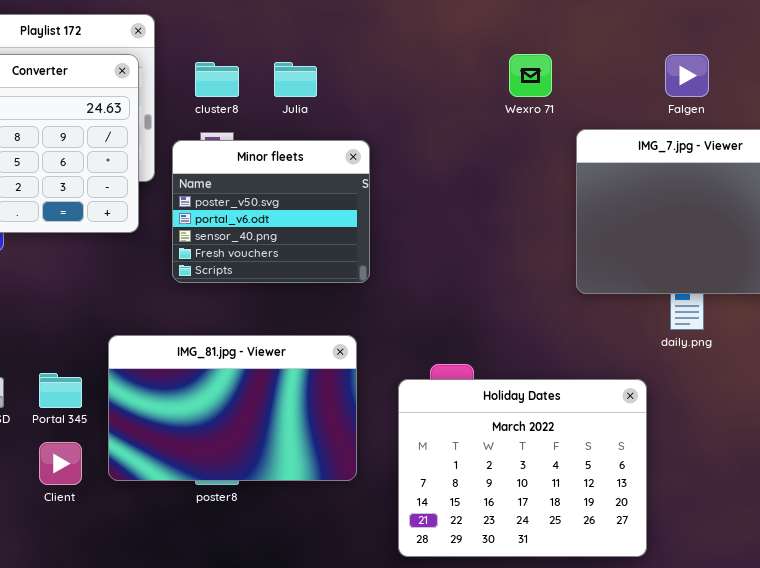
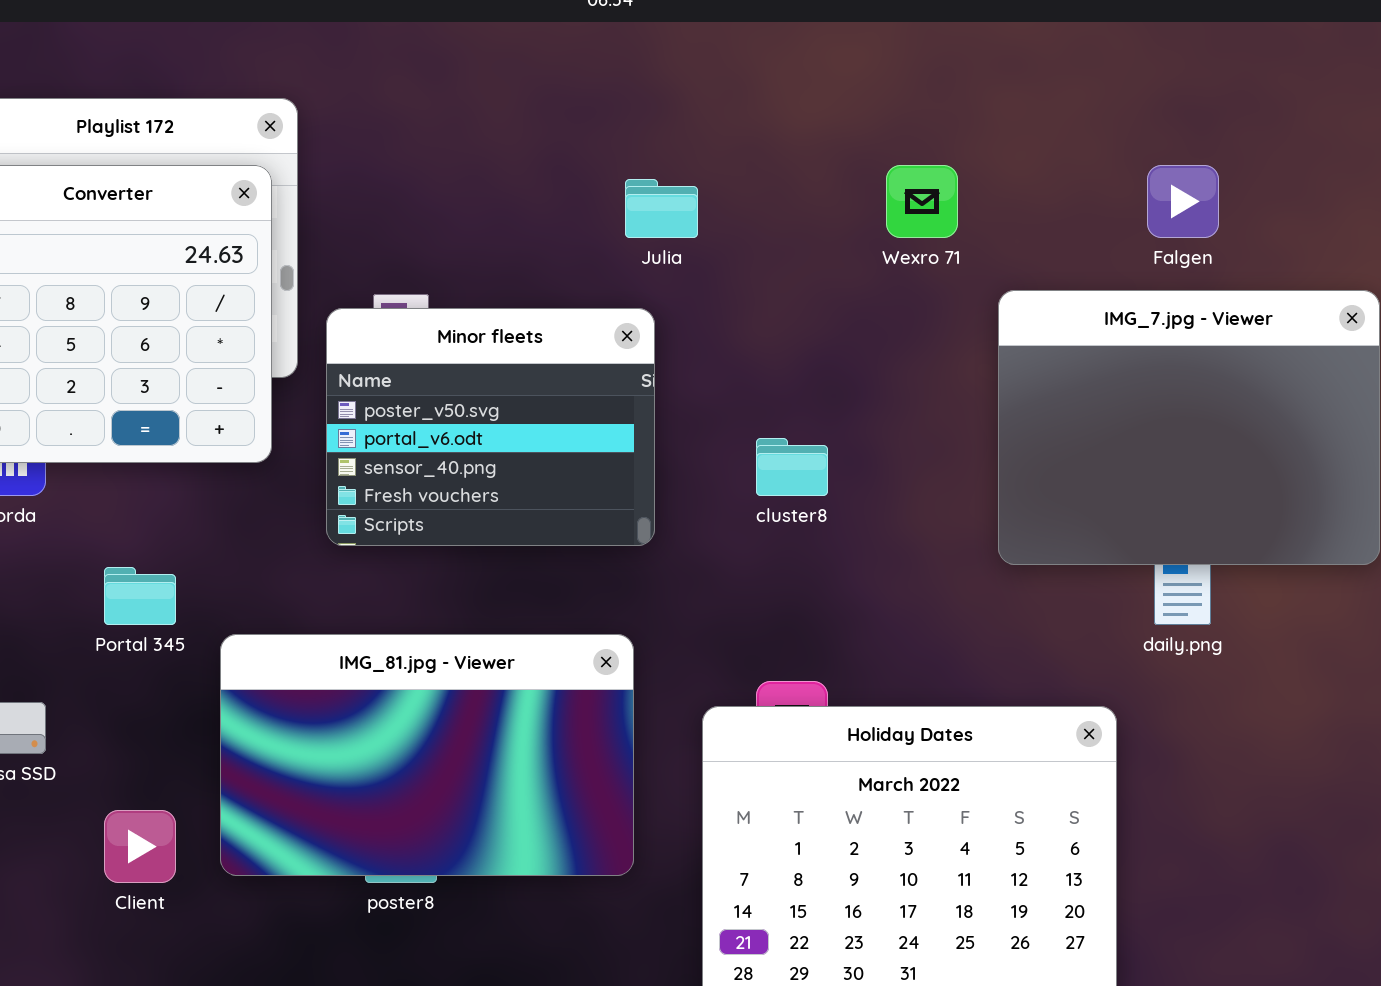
cluster8: [195,62,239,97] -> [756,438,828,496], moved
Julia: [274,62,317,97] -> [625,179,698,238], moved
Portal 345: [39,373,82,408] -> [104,567,176,625], moved

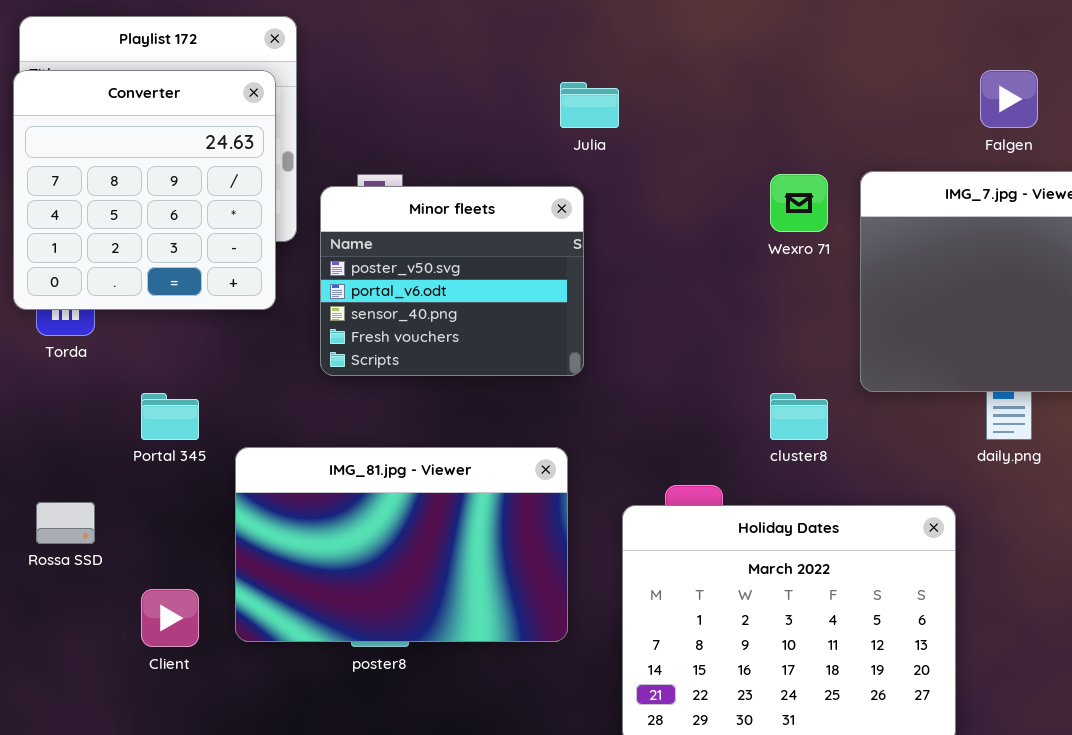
Wexro 71: [886,165,958,238] -> [770,174,828,232], moved
cluster8: [756,438,828,496] -> [770,393,828,440], moved

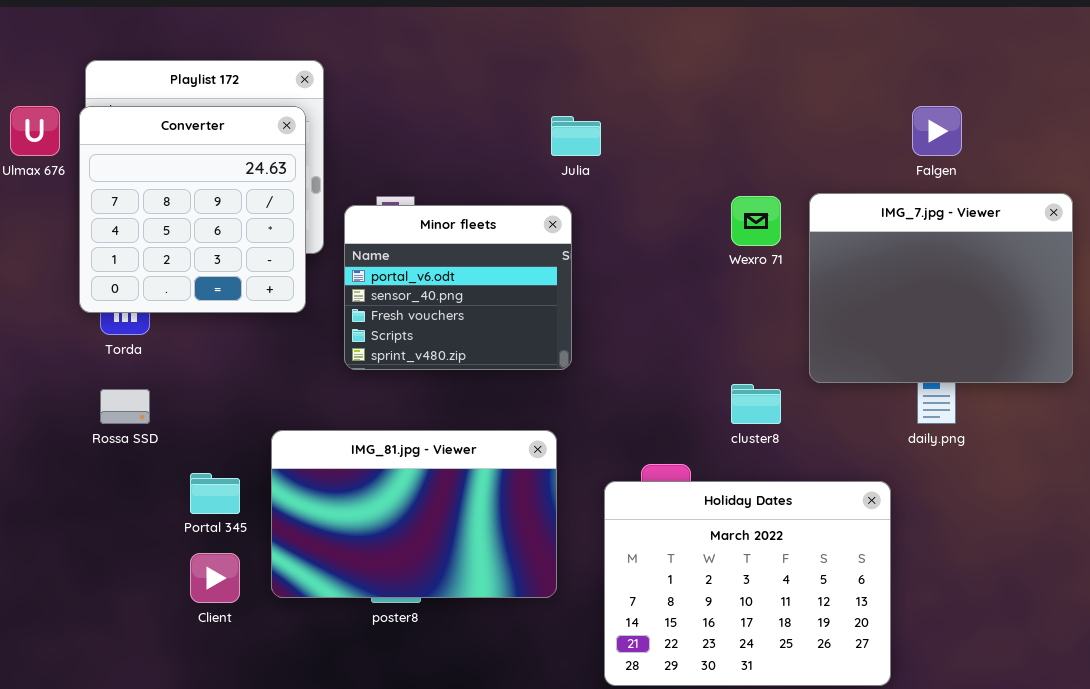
Minor fleets: [320,186,584,376] -> [344,205,572,370], scrolled down 1 row
Portal 345: [141,393,199,440] -> [190,473,240,514], moved
Rossa SSD: [36,502,95,544] -> [100,389,150,424], moved

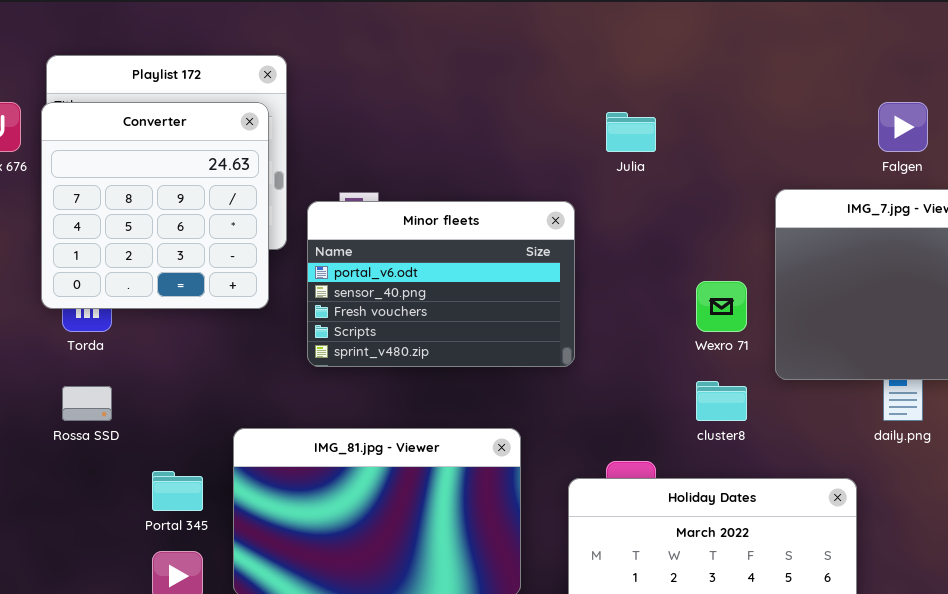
Julia: [551,116,601,156] -> [606,112,656,152], moved
Wexro 71: [731,196,781,246] -> [696,281,747,332], moved
Minor fleets: [344,205,572,370] -> [307,201,575,367], resized

